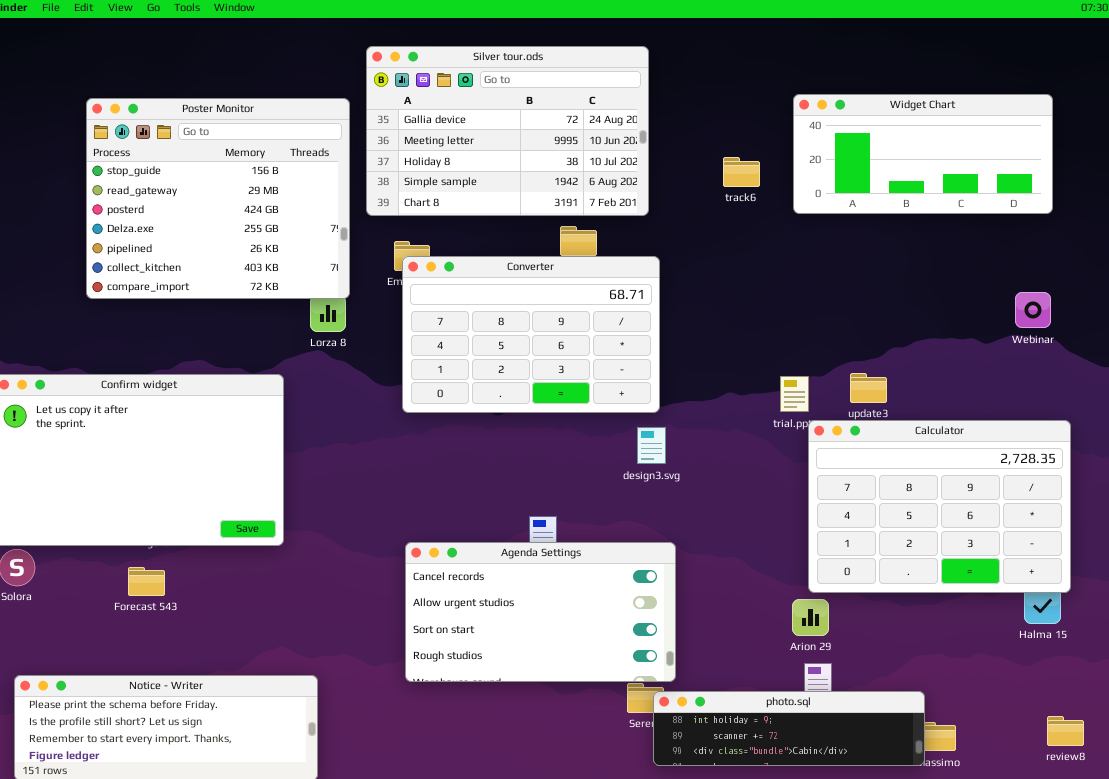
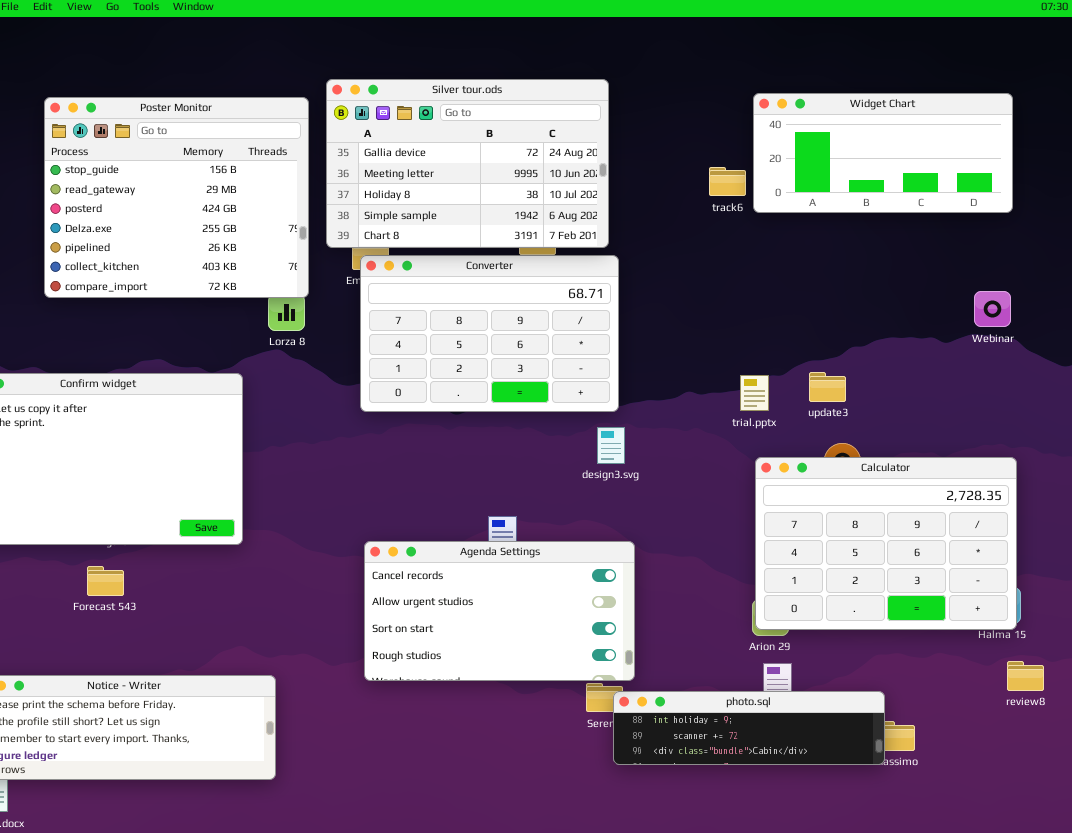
Silver tour.ods: [366,46,649,216] -> [326,79,609,248], moved
track6: [723,157,760,187] -> [709,167,746,196], moved
Calculator: [808,420,1071,593] -> [755,457,1017,630], moved
review8: [1047,716,1084,746] -> [1007,661,1044,691], moved

